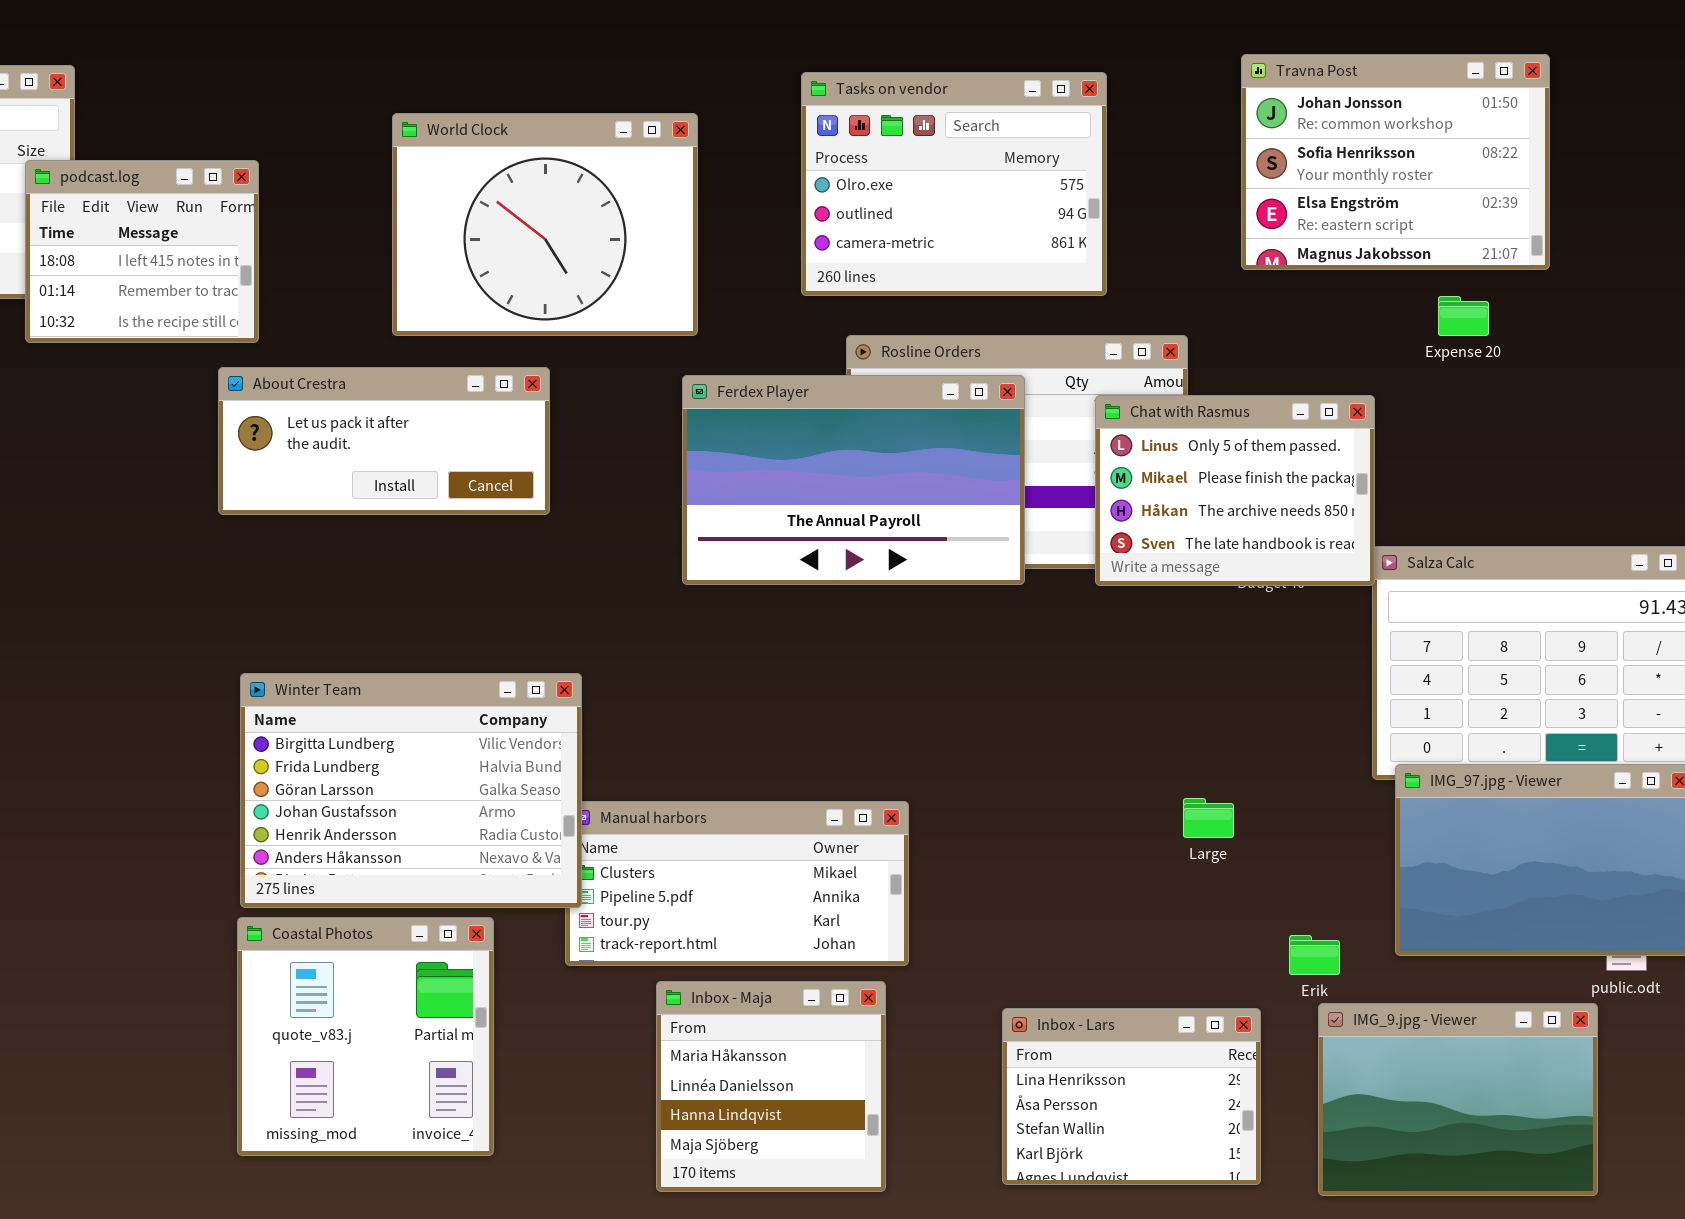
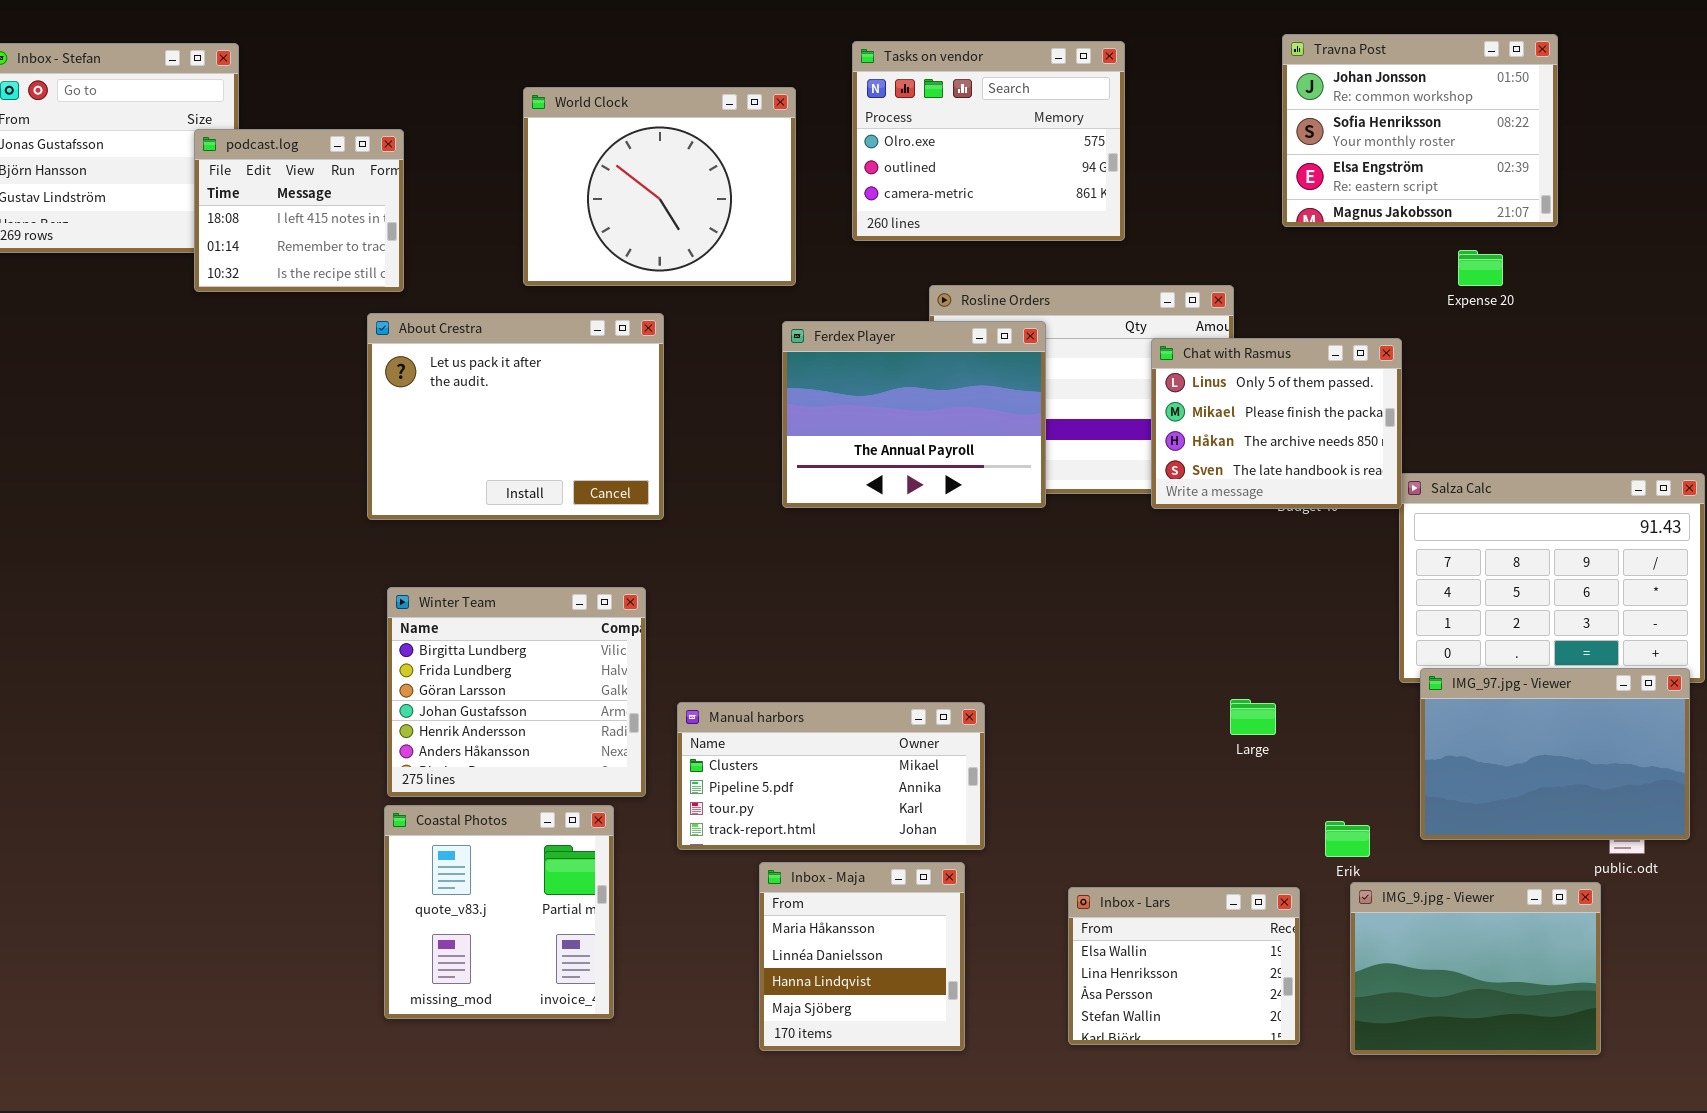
Tasks on vendor: [801,72,1107,296] -> [852,41,1125,241], moved
About Crestra: [218,367,550,515] -> [367,313,664,520], resized
Ferdex Player: [682,375,1025,585] -> [782,321,1046,508], resized
Winter Team: [240,673,582,908] -> [387,587,646,797], resized
Inbox - Lars: [1002,1008,1261,1185] -> [1068,887,1300,1045], scrolled up 1 row

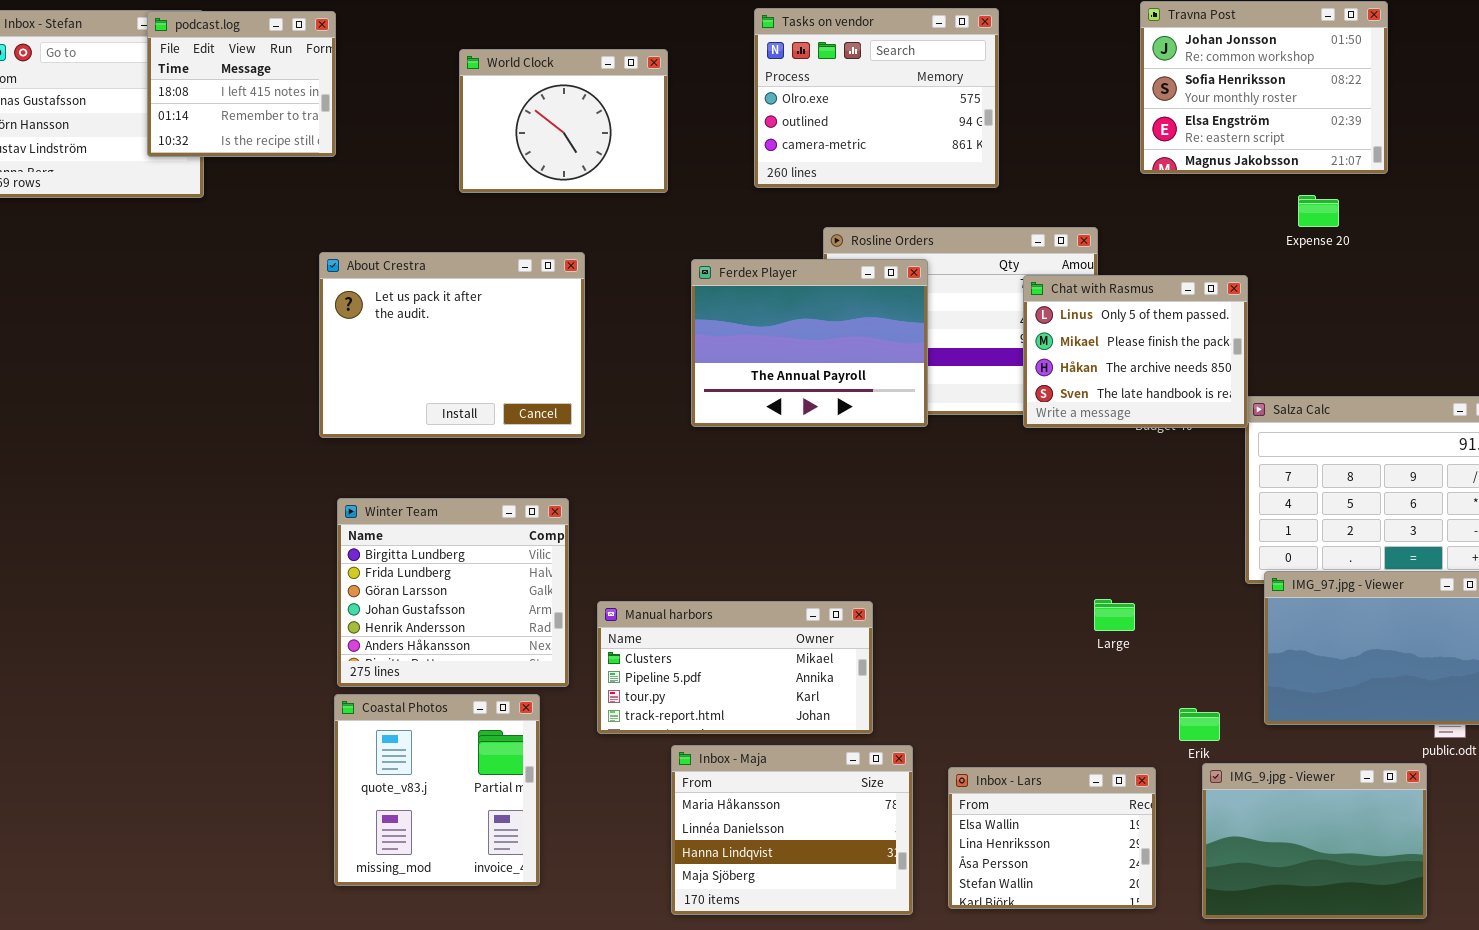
World Clock: [523,87,796,286] -> [459,49,668,193], resized
podcast.log: [194,129,404,292] -> [147,11,336,157], moved
Inbox - Maja: [759,862,965,1051] -> [671,745,913,915], resized

